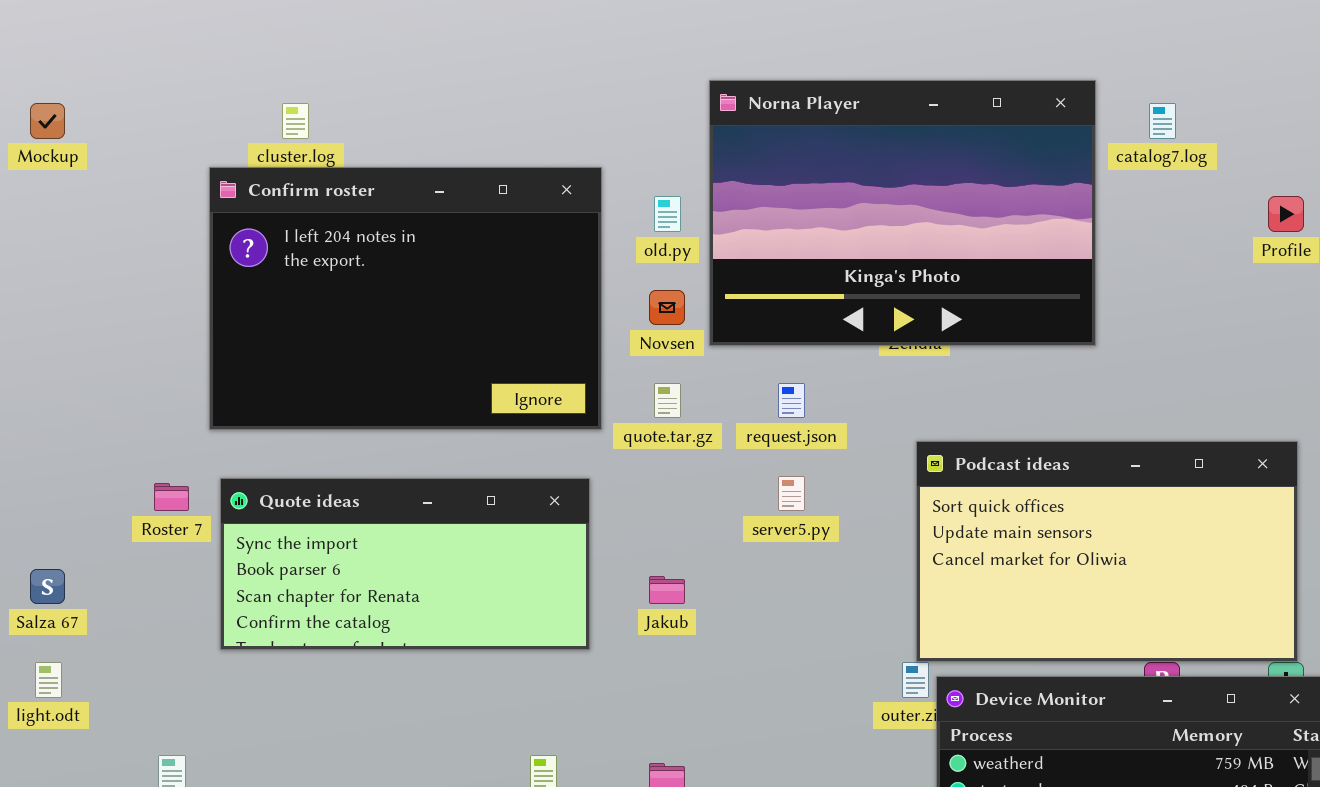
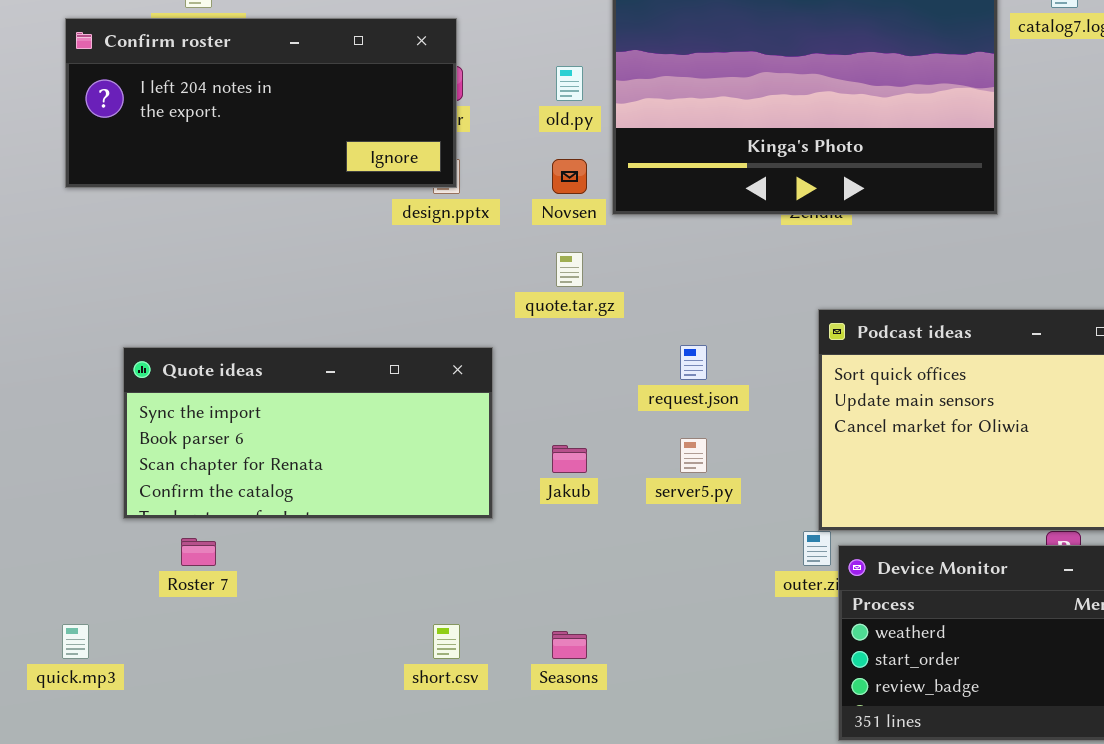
Confirm roster: [209,167,602,430] -> [65,18,457,188], moved, resized
request.json: [778,383,805,418] -> [680,345,707,380], moved
server5.py: [778,476,805,511] -> [680,438,707,473], moved
Roster 7: [154,483,189,511] -> [181,538,216,566], moved

